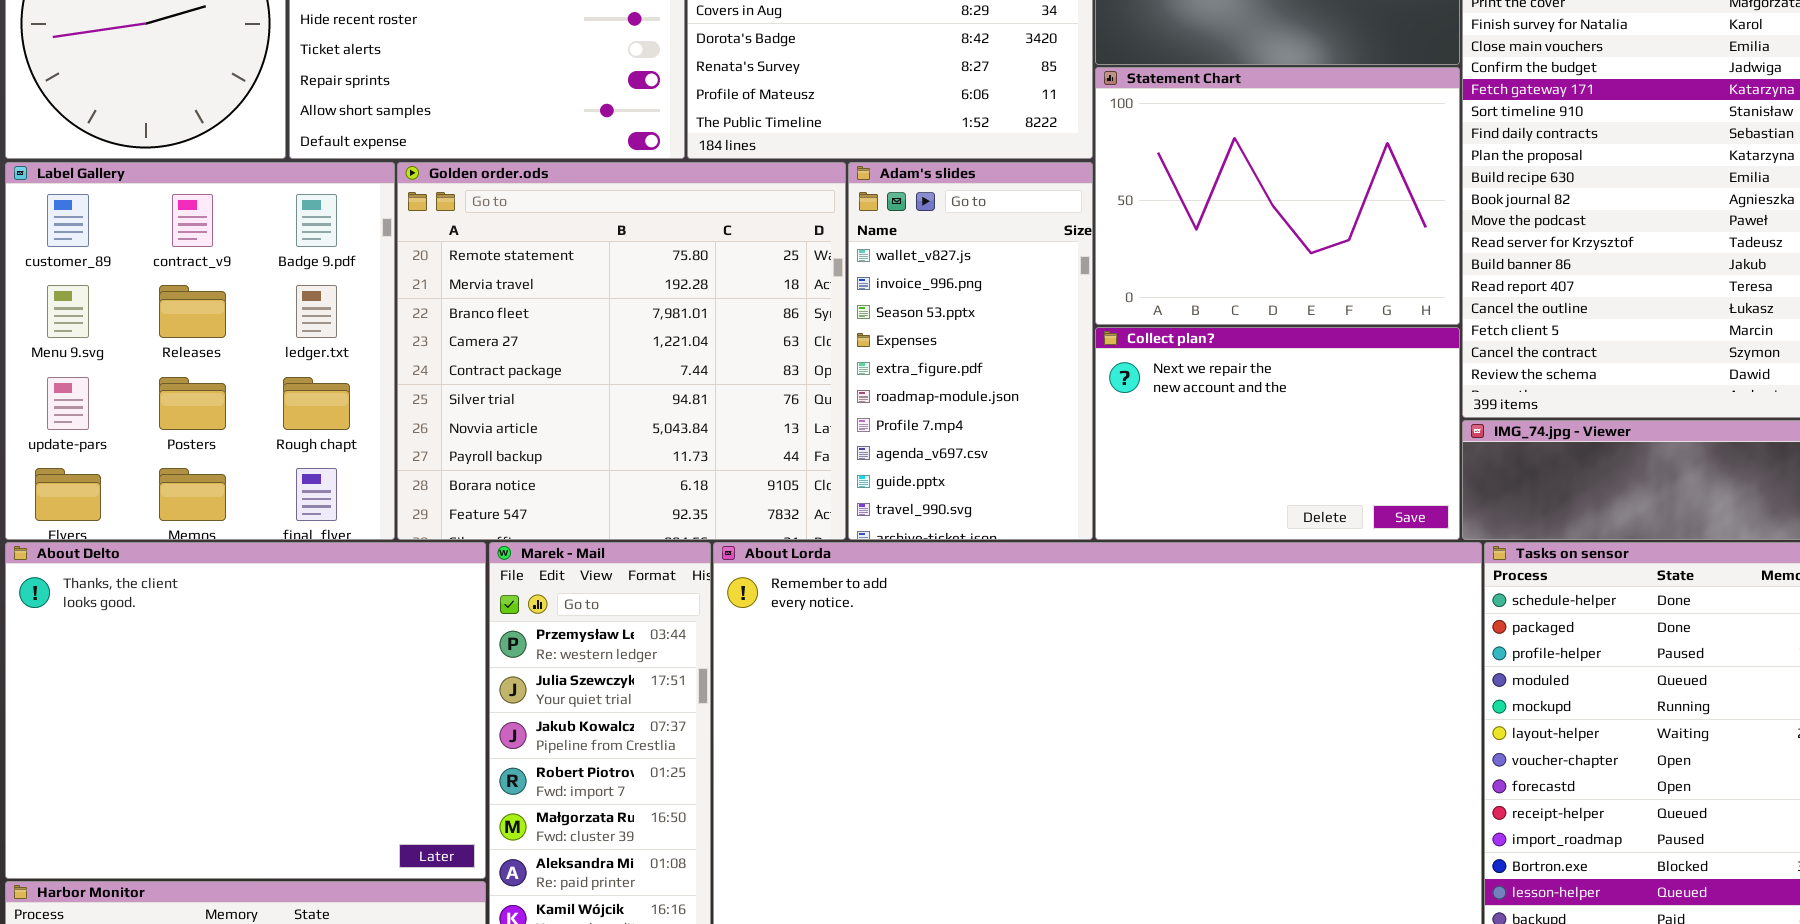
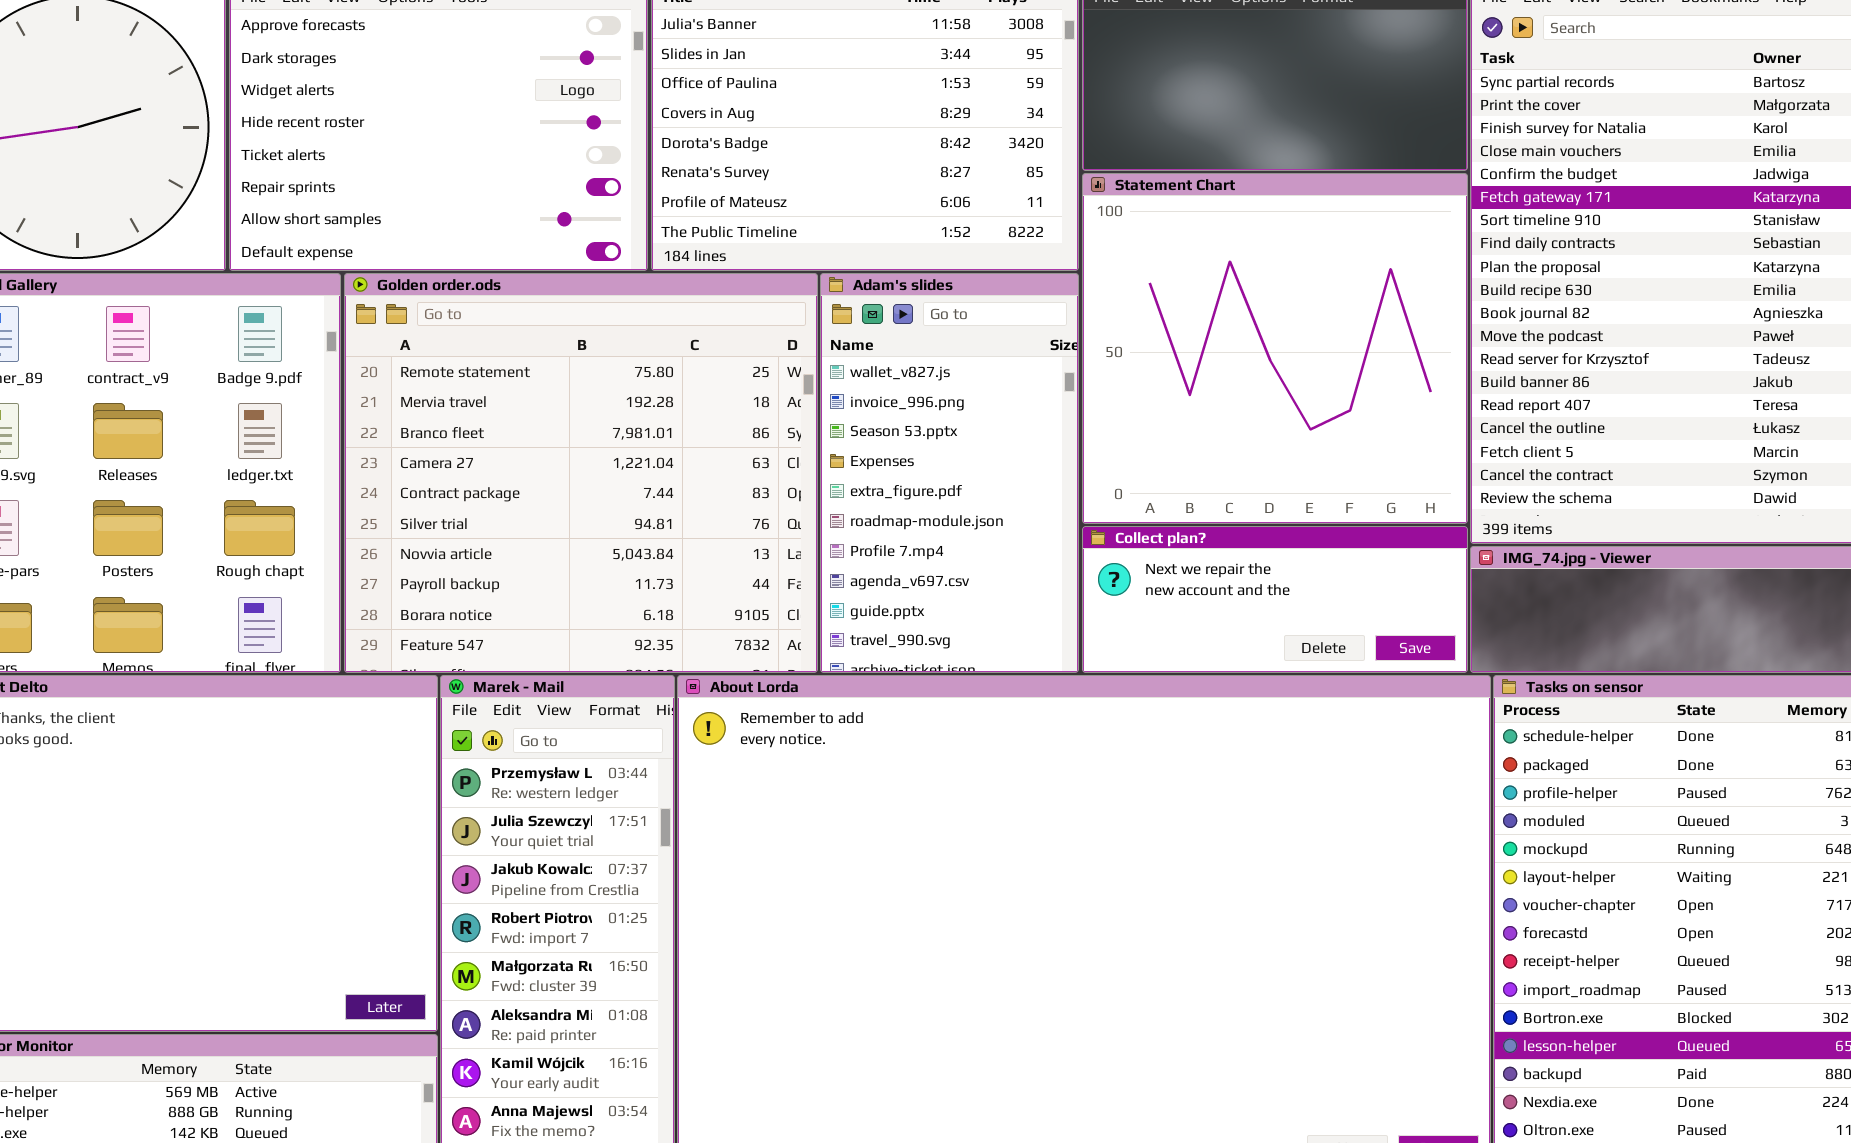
Statement Chart: [1095,67,1460,325] -> [1082,173,1468,524], resized
Collect plan?: [1095,327,1460,540] -> [1082,526,1468,673], resized

